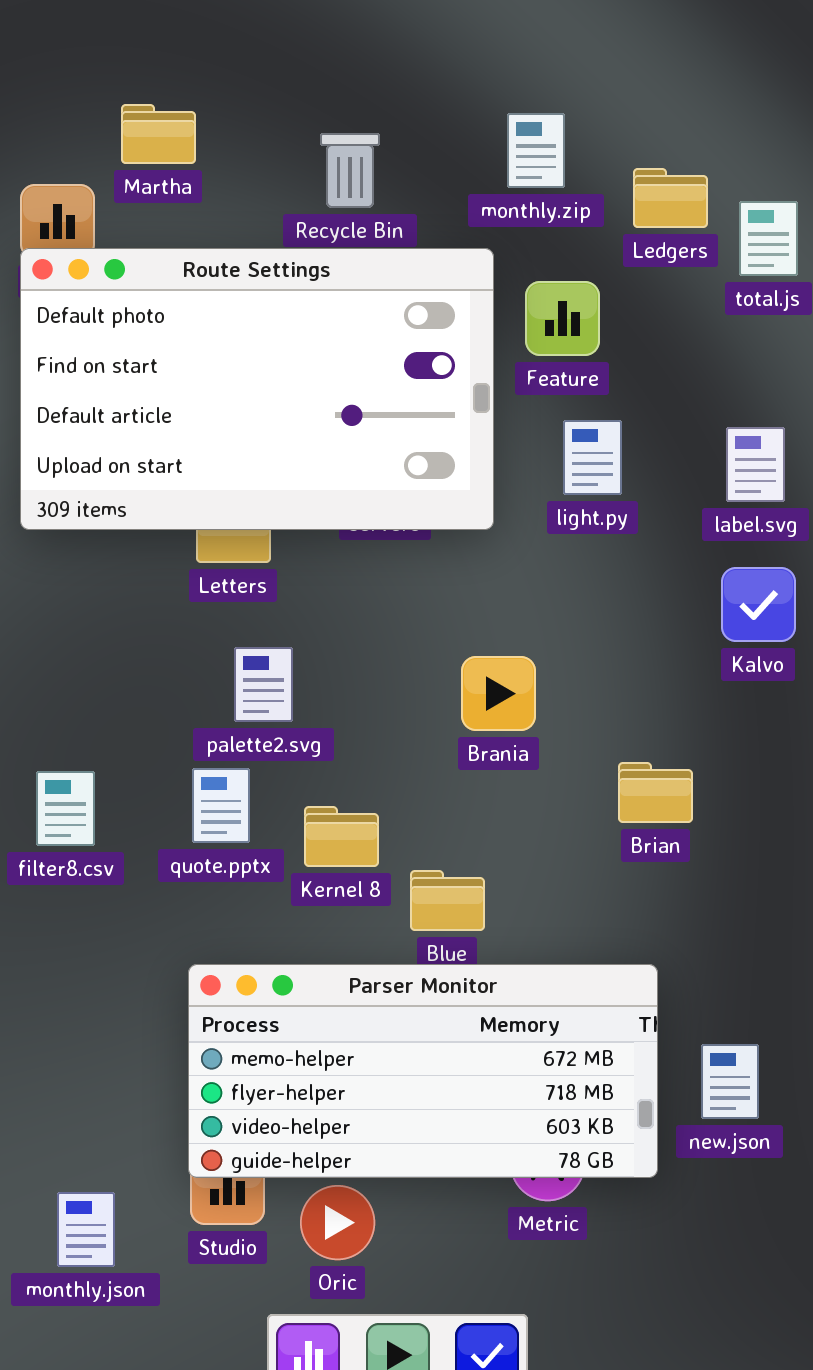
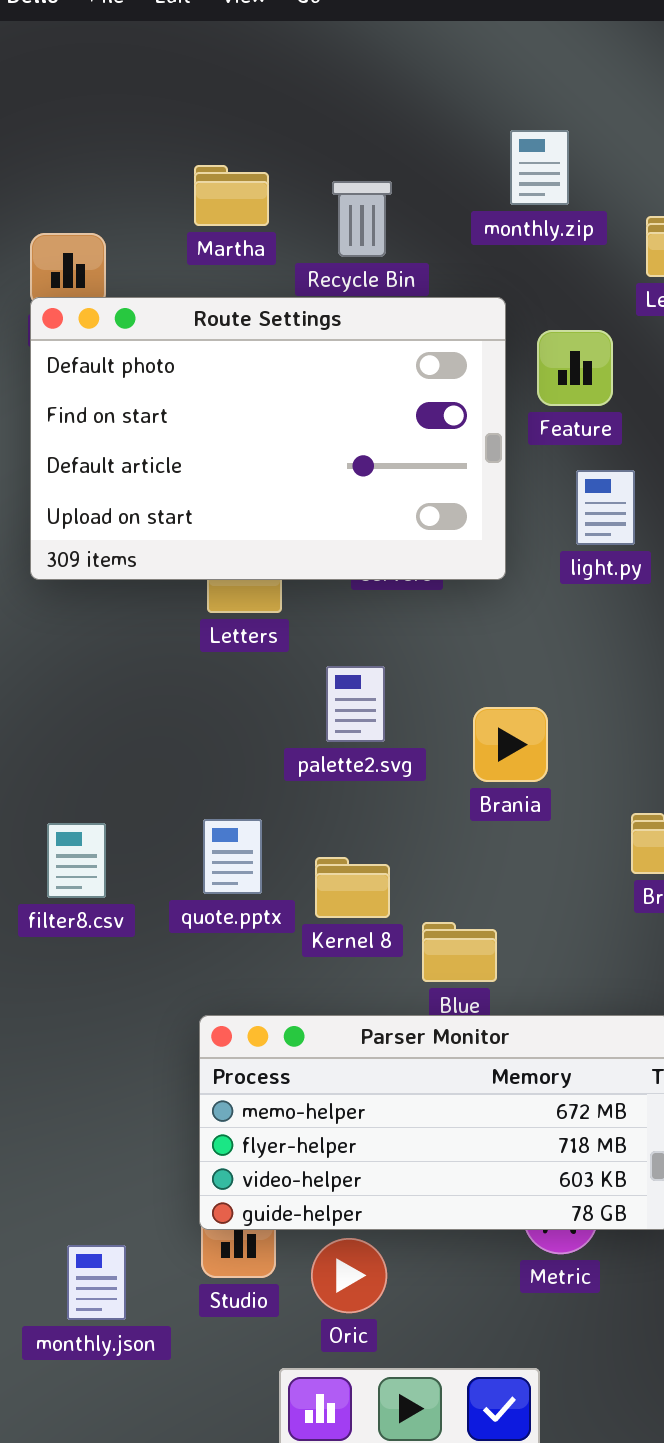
Martha: [121,104,196,164] -> [194,165,269,226], moved
monthly.zip: [507,113,565,188] -> [510,130,569,205], moved
palette2.svg: [234,647,293,722] -> [326,666,385,742], moved

